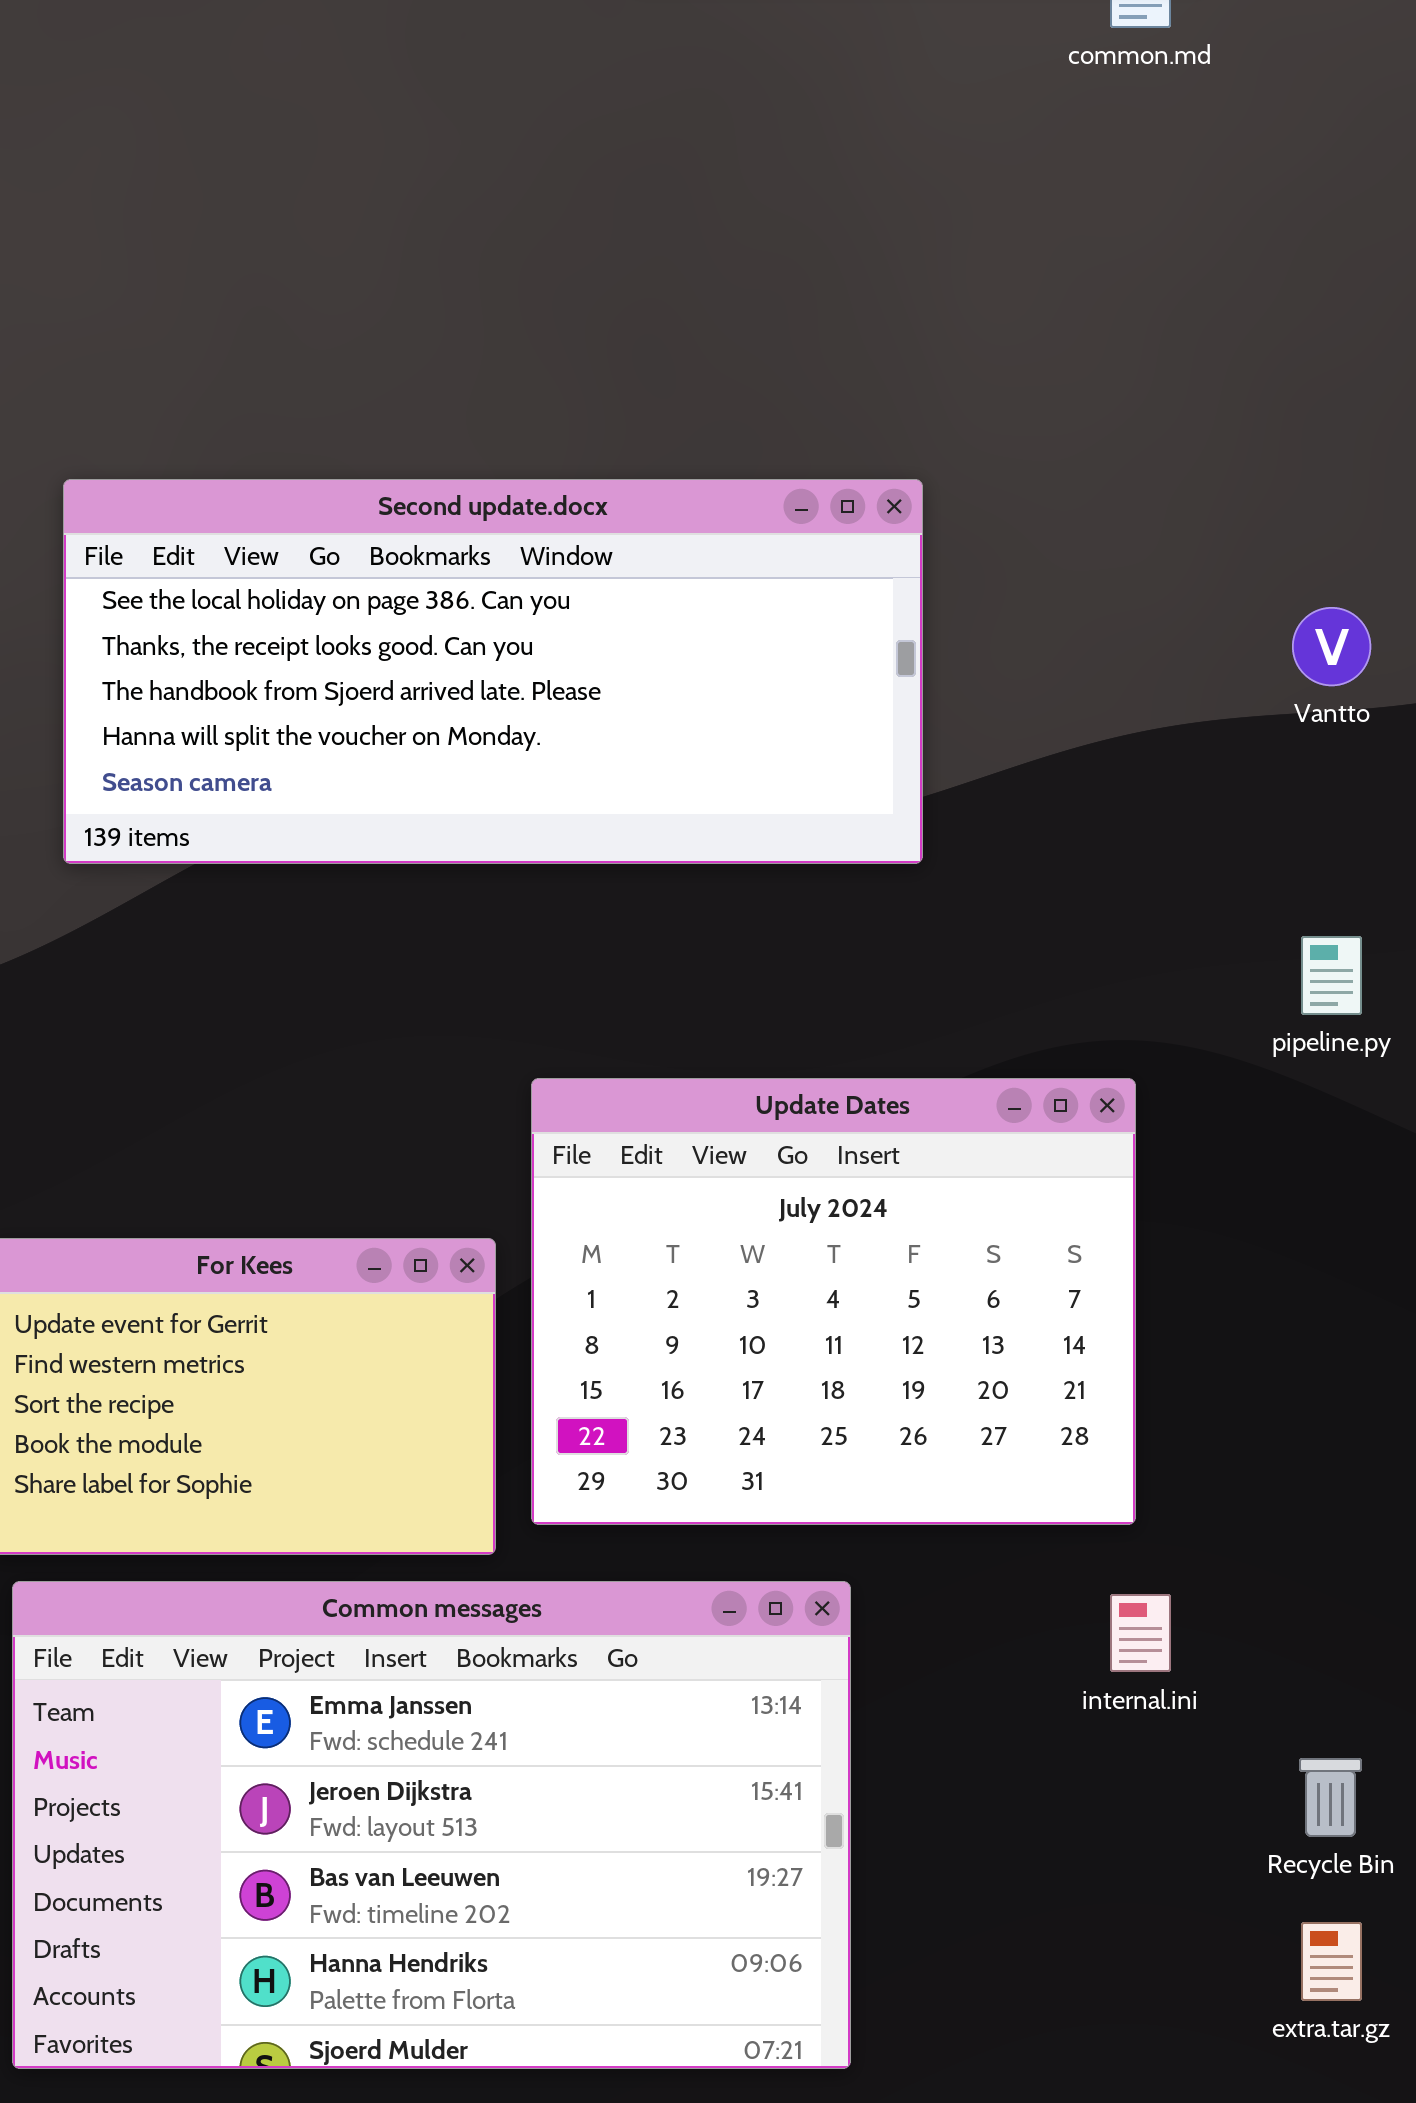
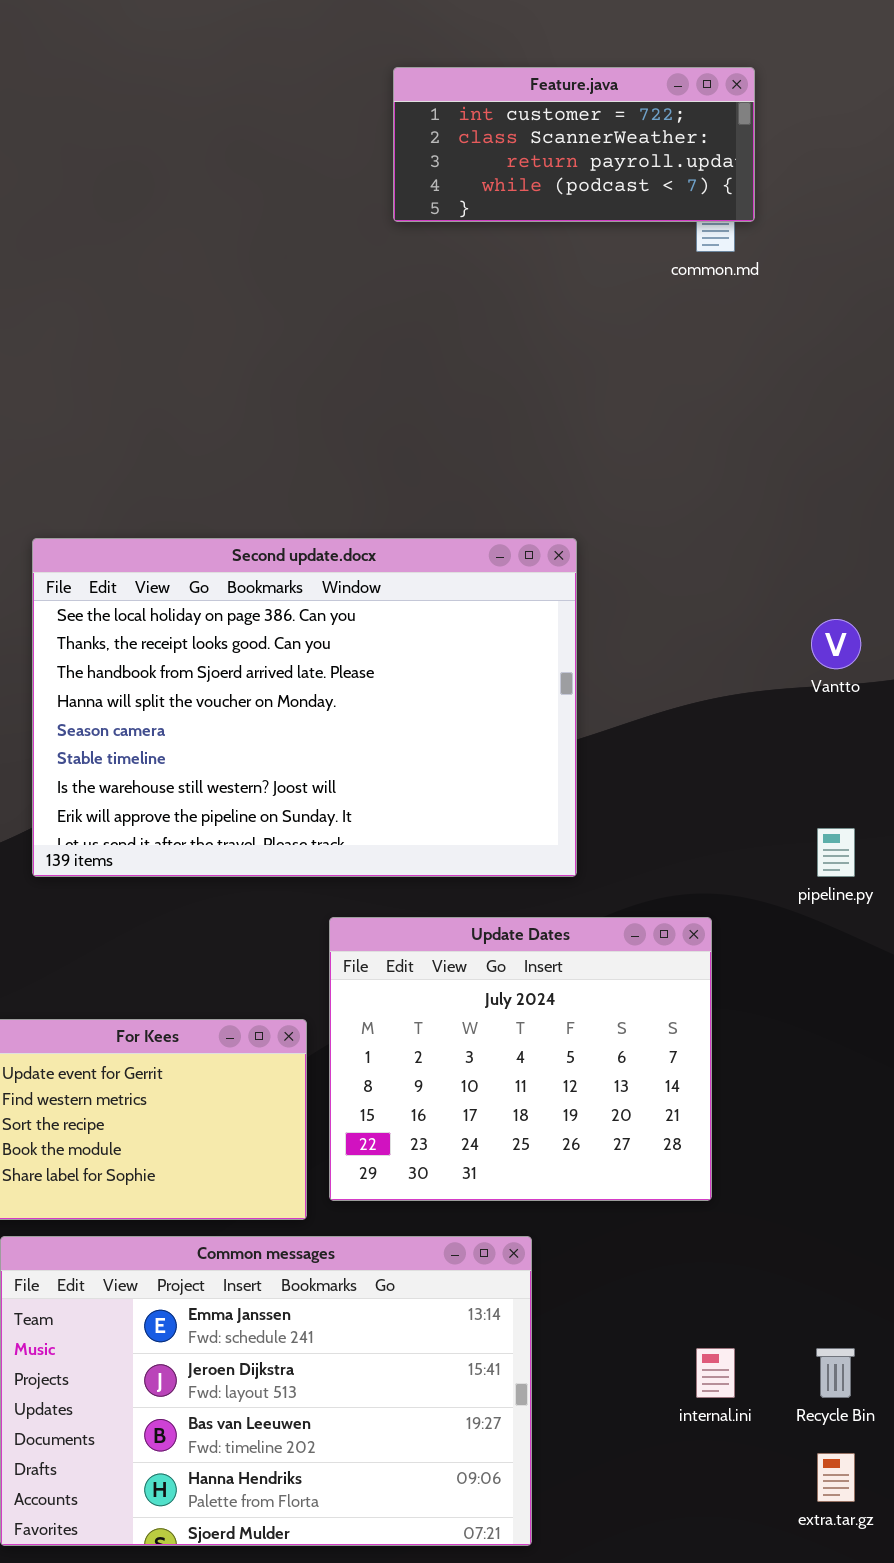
Second update.docx: [63,479,923,864] -> [32,538,577,877], resized
internal.ini: [1110,1594,1171,1672] -> [696,1348,735,1398], moved

